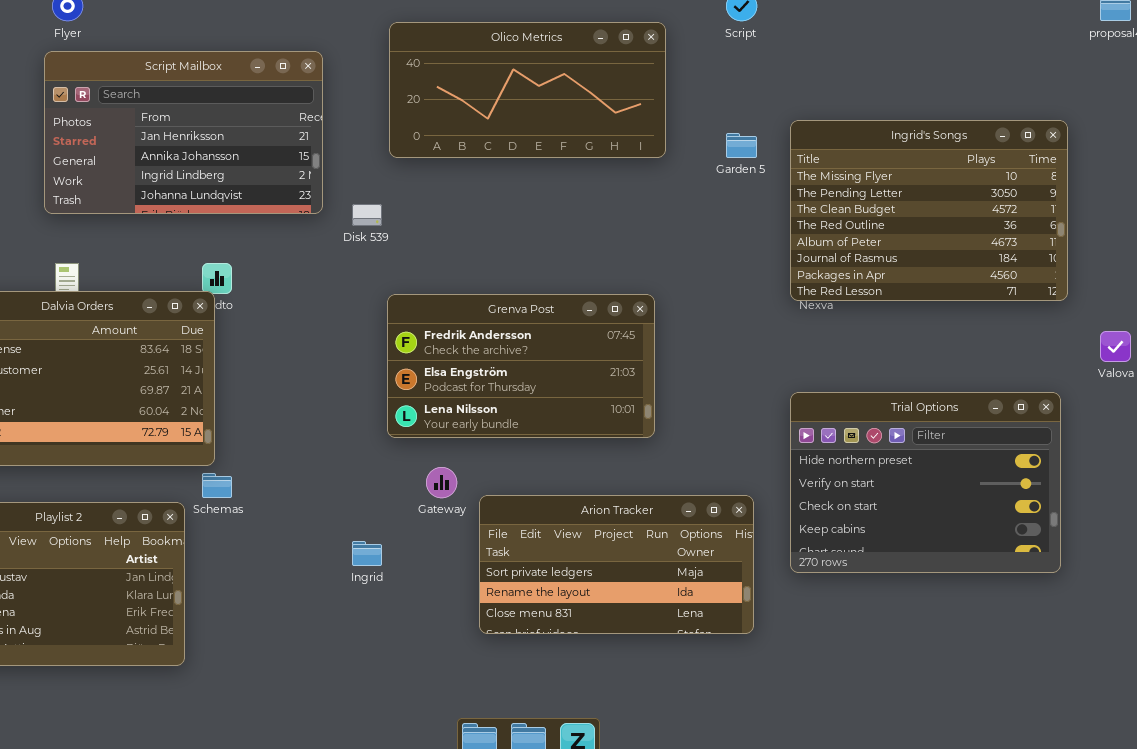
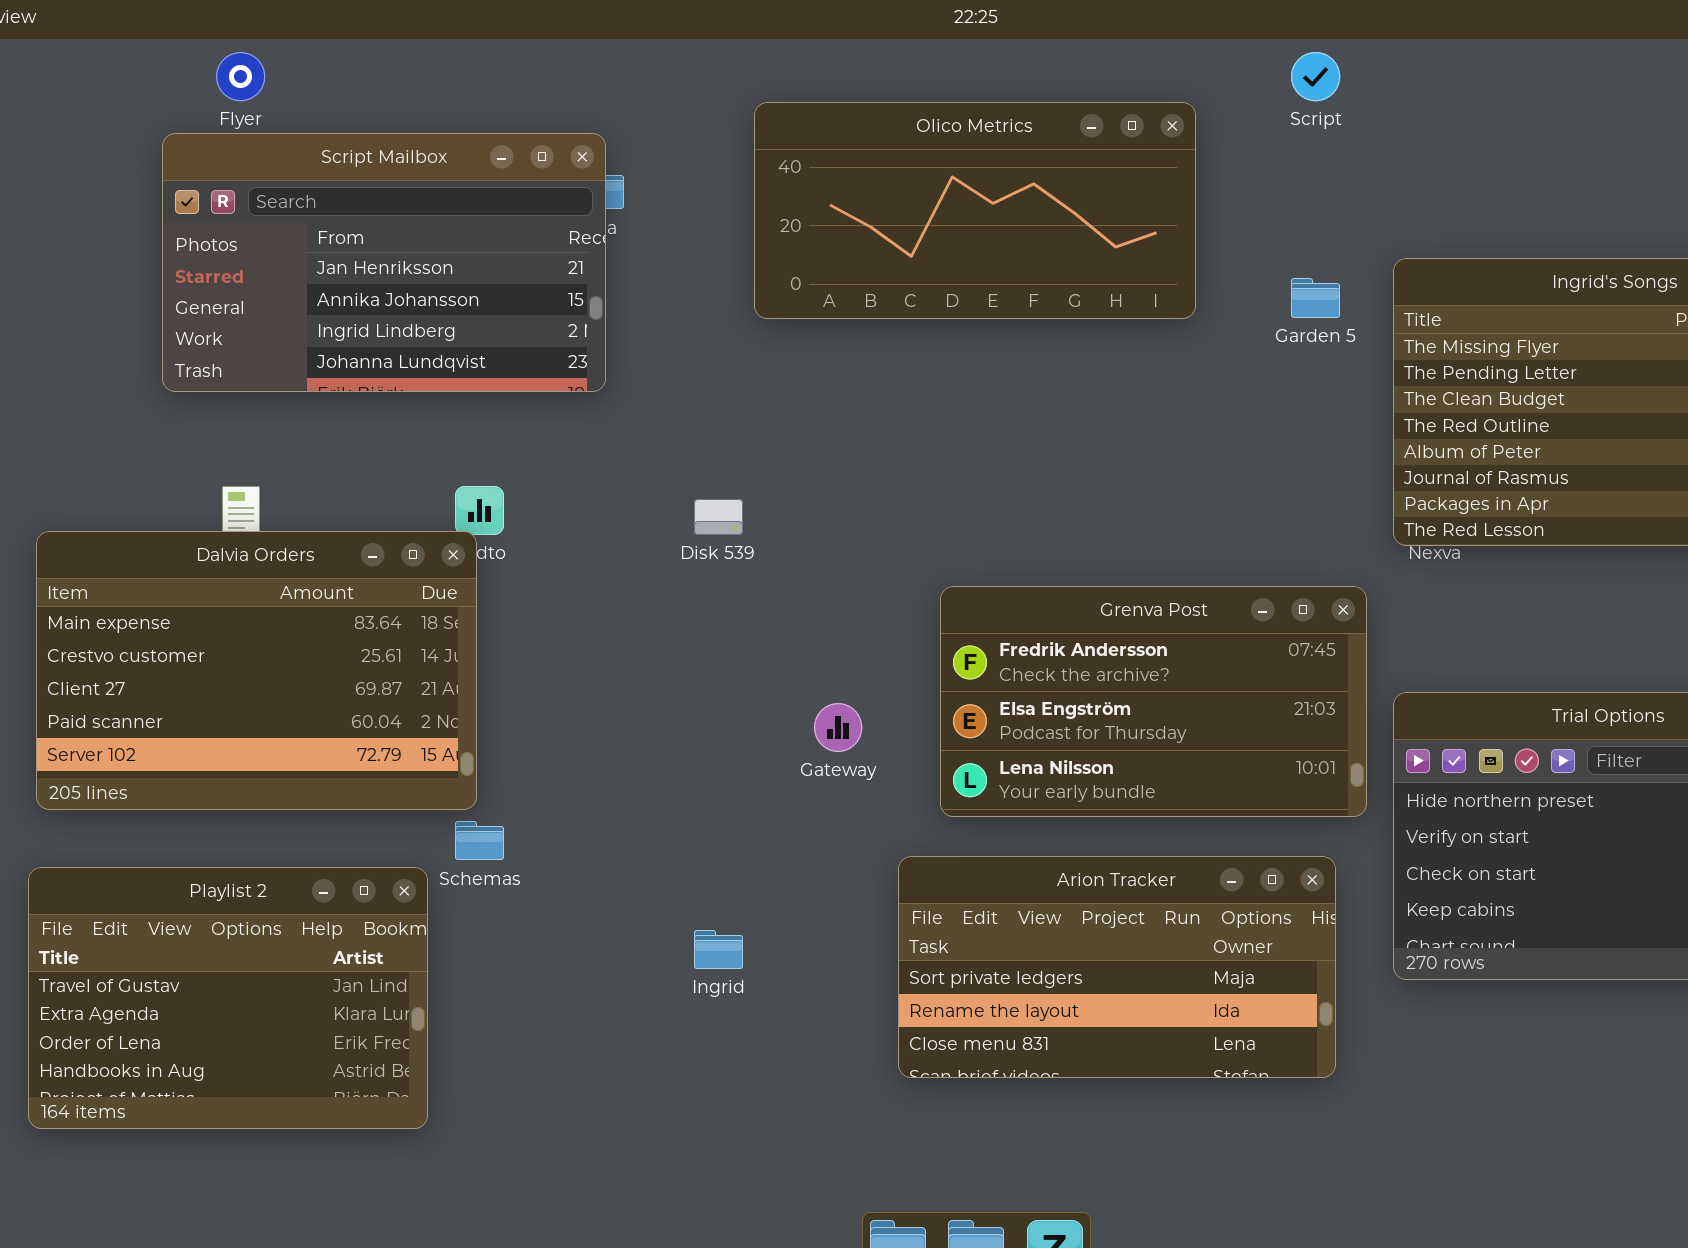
Script Mailbox: [44,51,323,214] -> [162,133,606,392], moved
Disk 539: [352,204,382,226] -> [694,499,743,535], moved
Grenva Post: [387,294,655,438] -> [940,586,1367,817], moved
Gateway: [426,467,457,498] -> [814,703,862,752], moved

